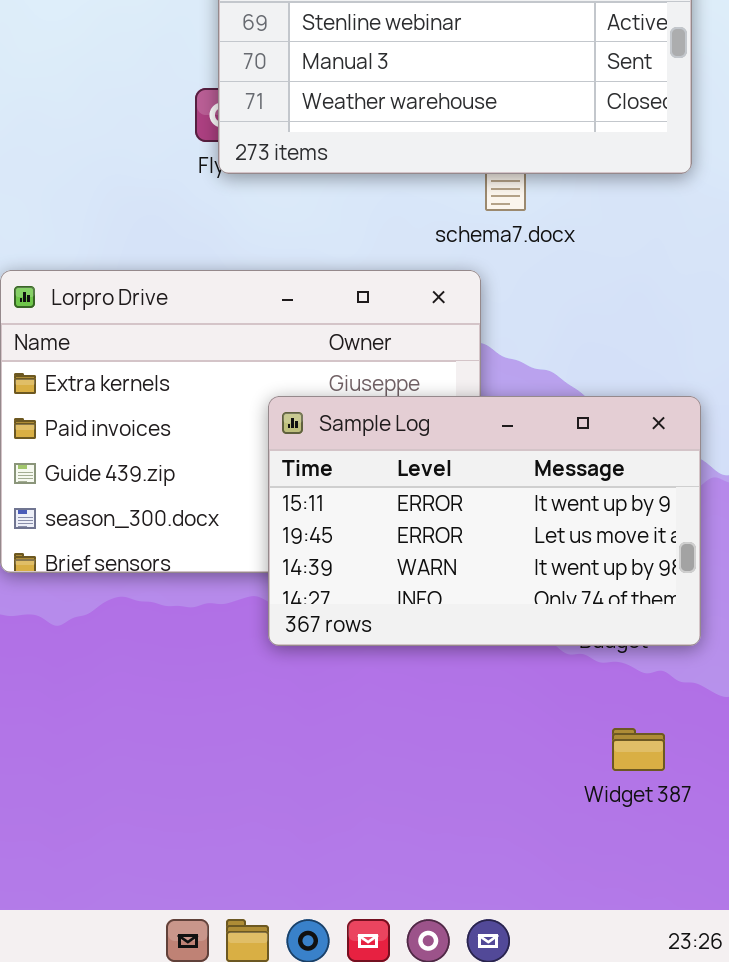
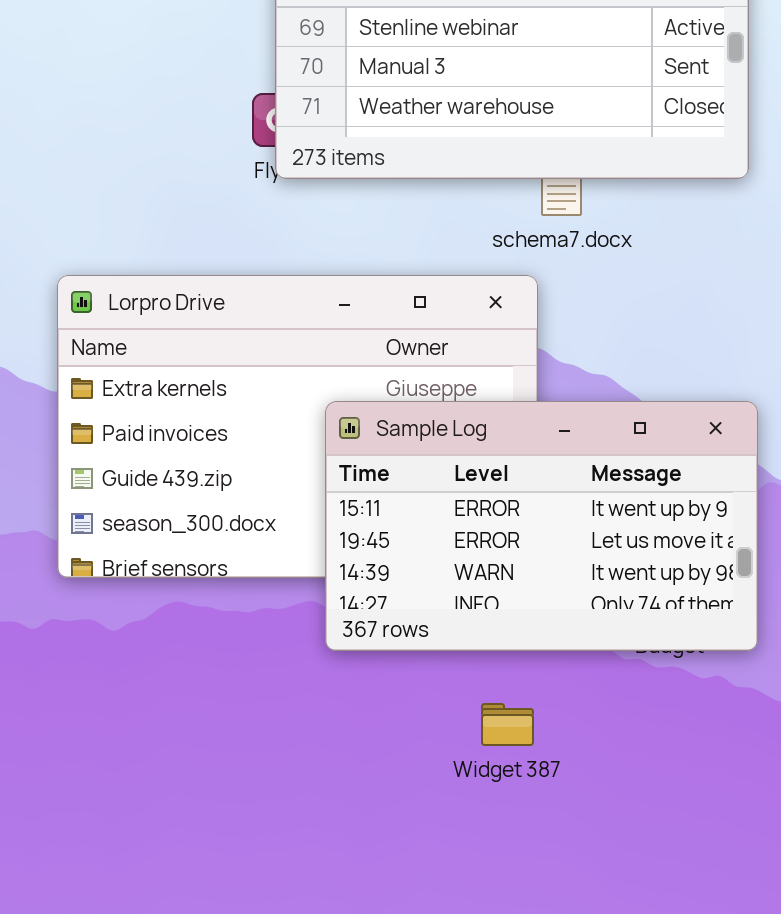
Widget 387: [612,728,665,771] -> [481,703,534,746], moved

